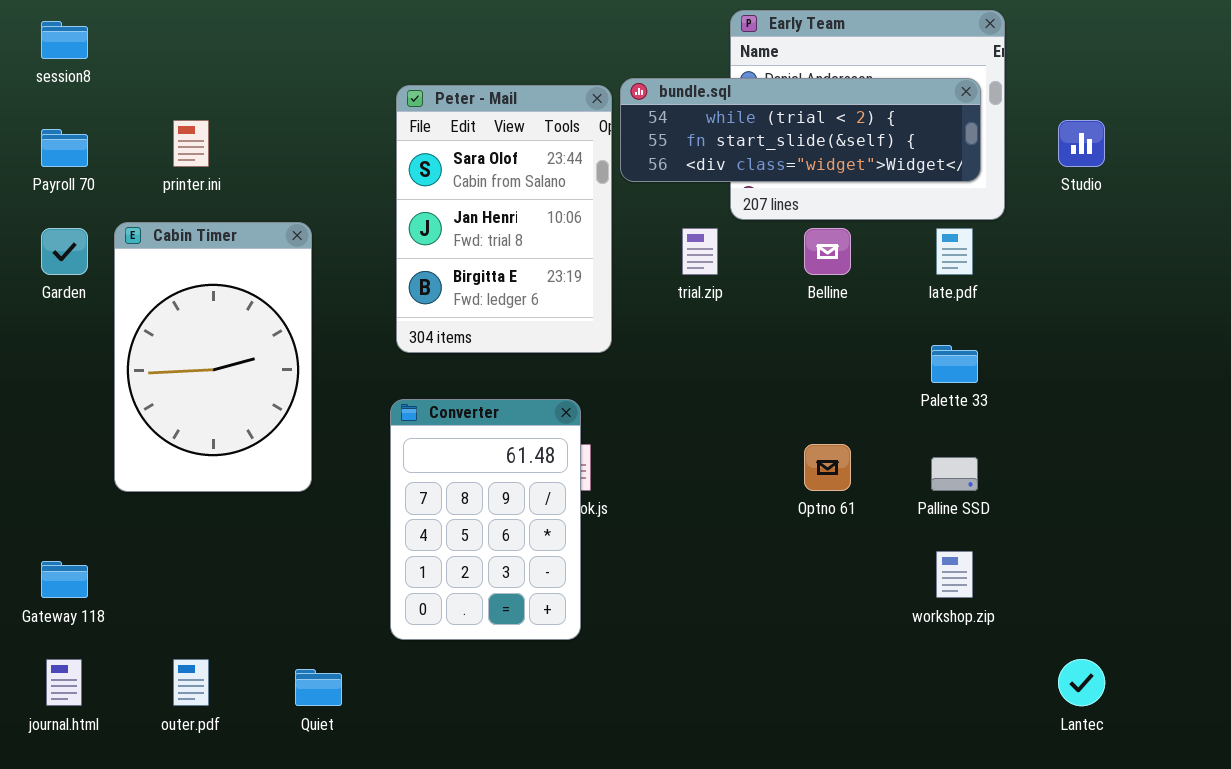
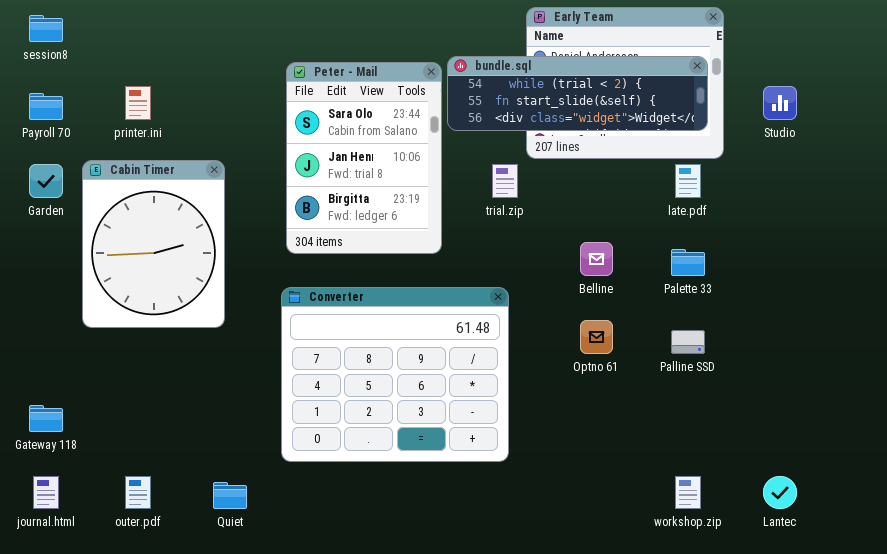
Cabin Timer: [114,222,312,492] -> [82,160,225,328], resized
Belline: [804,228,851,275] -> [580,242,613,276], moved
Converter: [390,399,581,640] -> [281,287,509,462], resized
workshop.zip: [936,551,973,598] -> [675,476,701,509], moved

